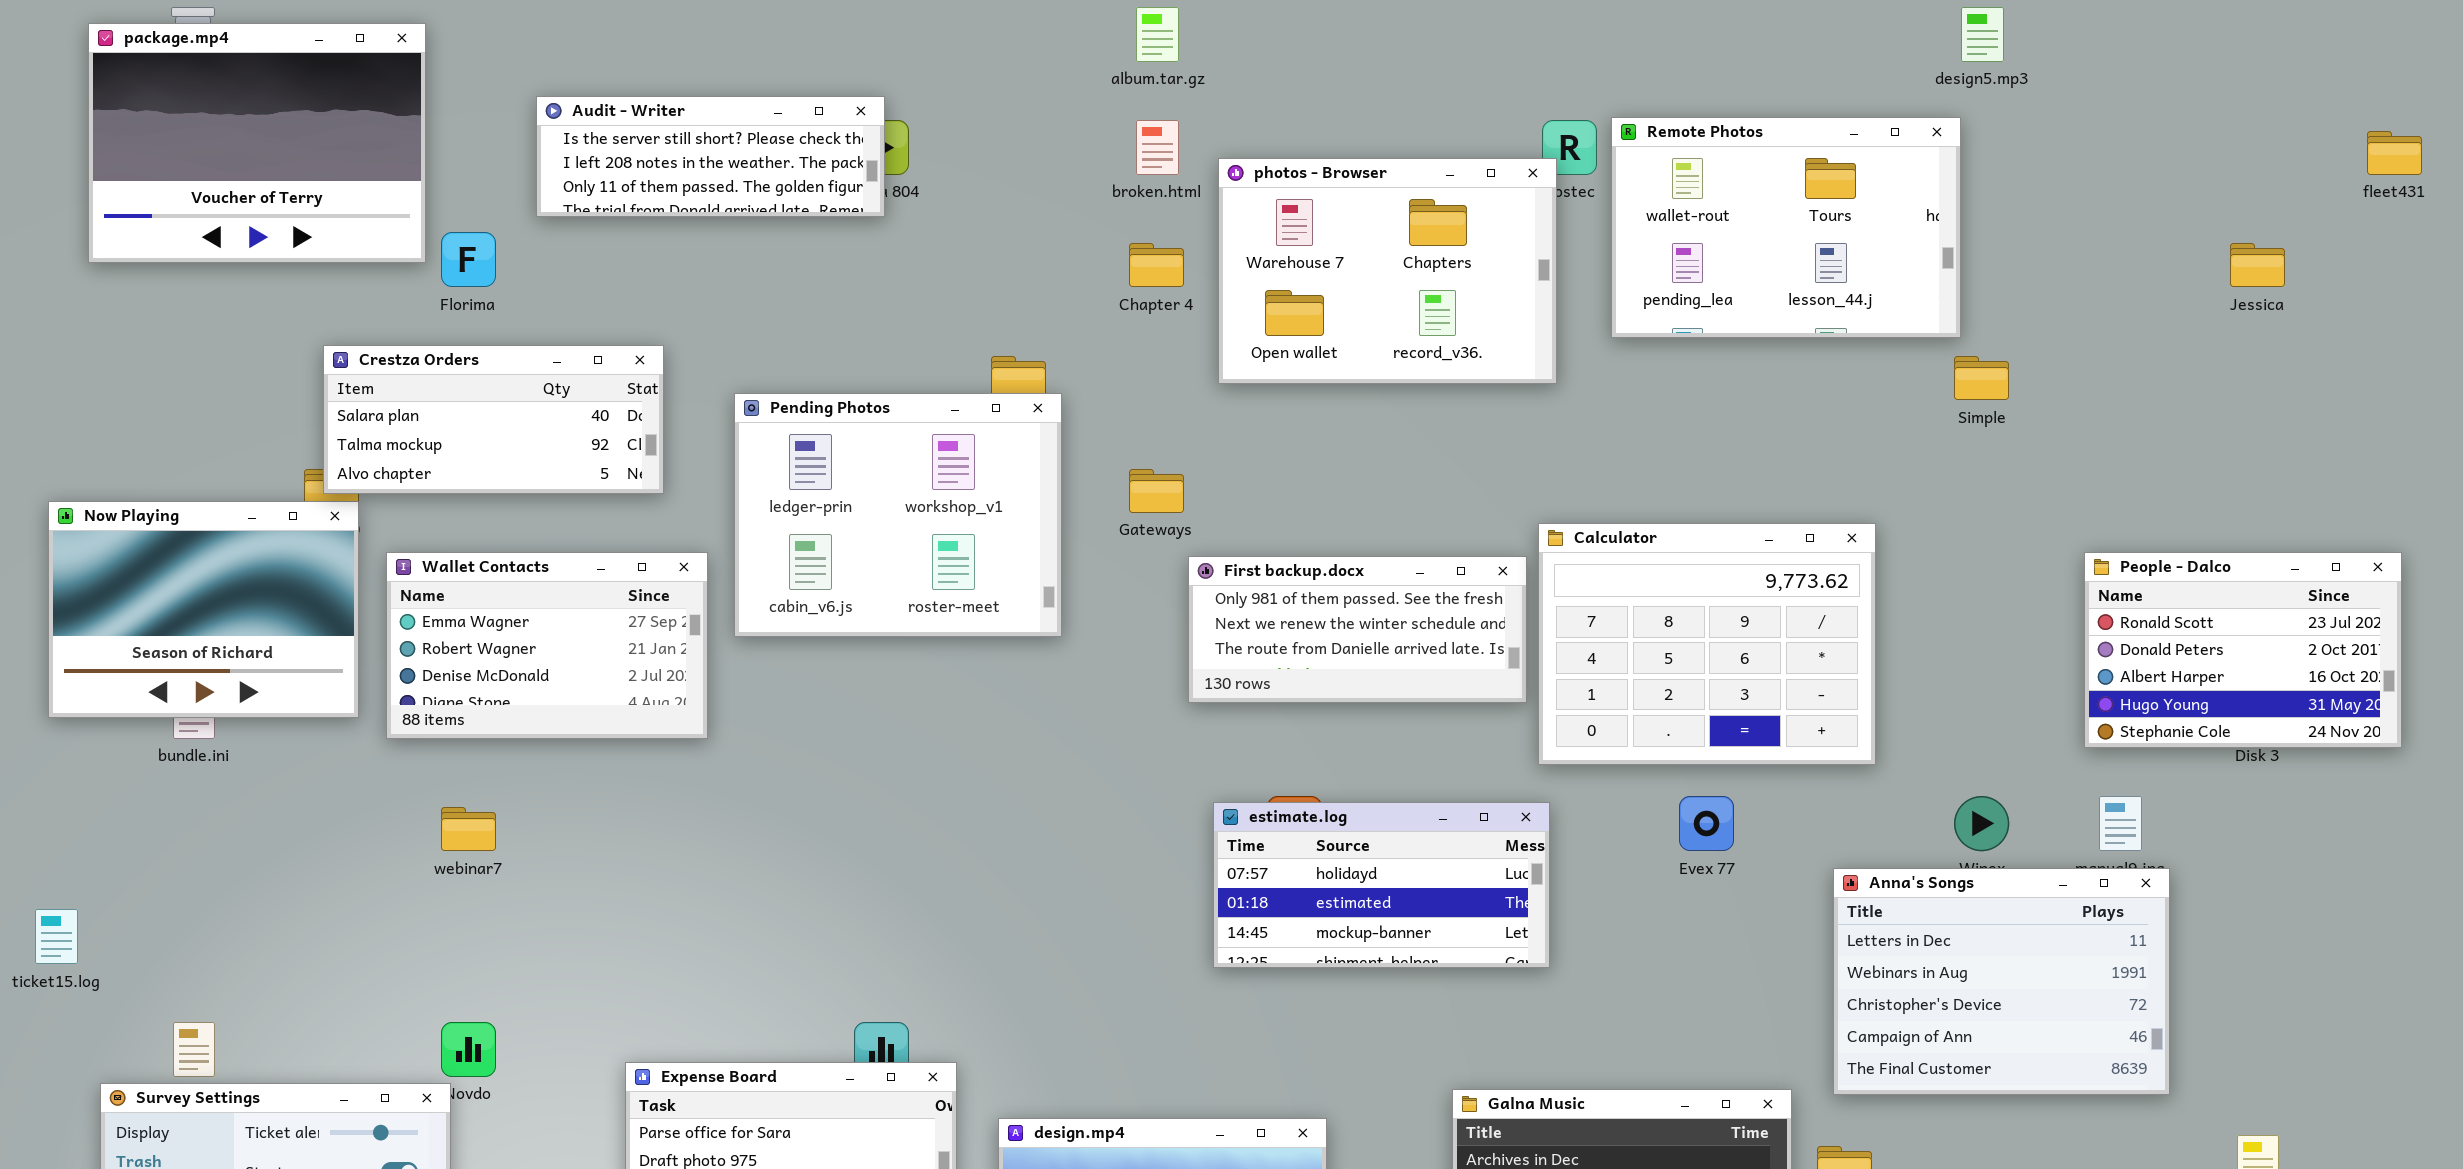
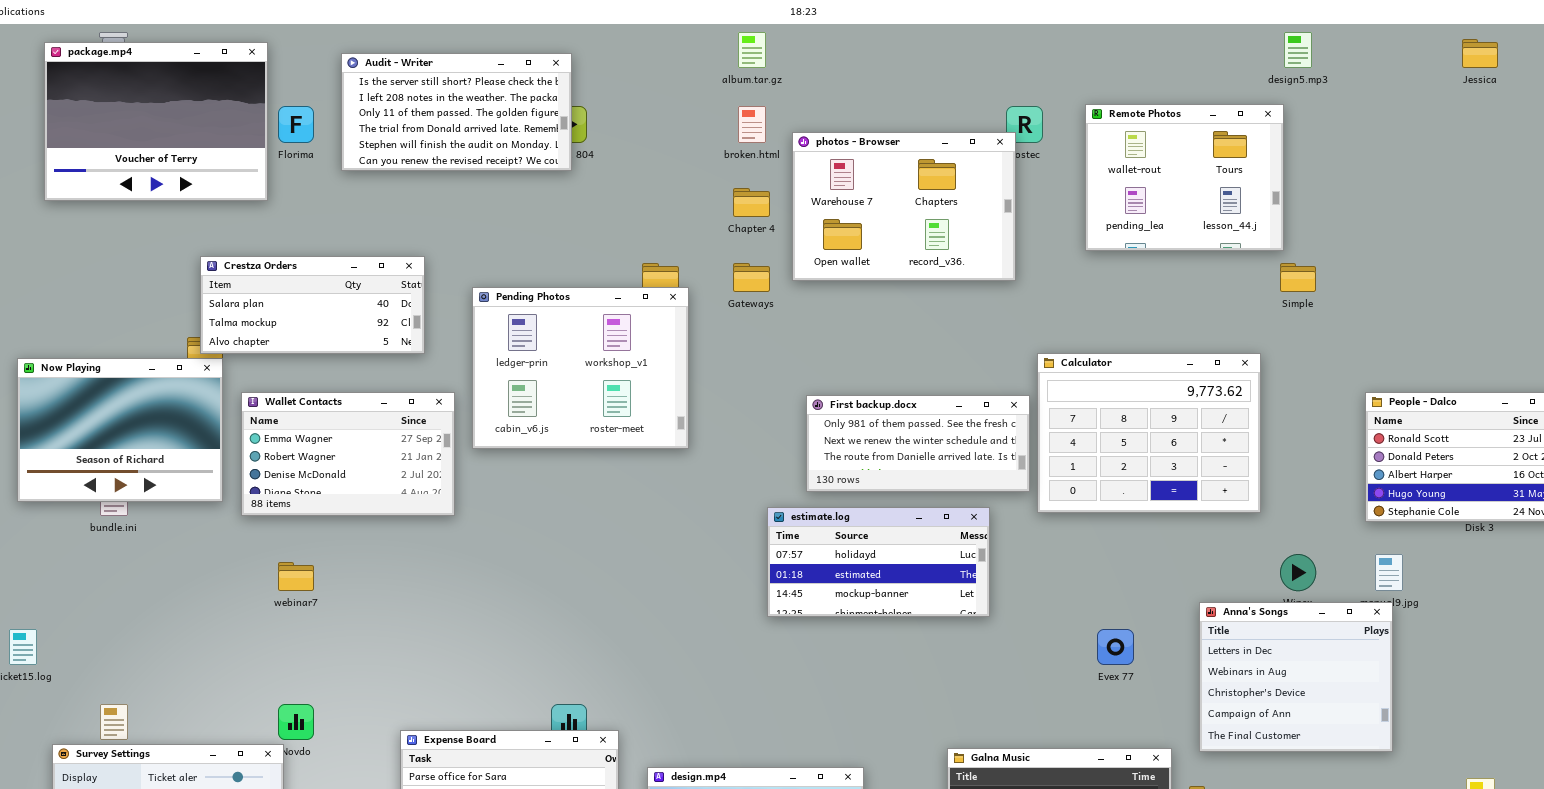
Audit - Writer: [536,96,885,217] -> [341,53,572,171], resized
Remote Photos: [1611,117,1961,338] -> [1085,104,1284,251], resized
Florima: [441,232,496,287] -> [278,106,314,143], moved
Jessica: [2230,243,2285,287] -> [1462,39,1498,68], moved
Gateways: [1129,469,1184,513] -> [733,263,770,292], moved
Calculator: [1538,523,1876,765] -> [1037,353,1261,513], moved
First backup.docx: [1188,556,1527,703] -> [806,395,1030,492], moved
Evex 77: [1679,796,1734,851] -> [1097,629,1134,665], moved
estimate.log: [1213,802,1550,968] -> [767,507,990,617], moved
Anna's Songs: [1833,868,2170,1095] -> [1199,602,1393,752], resized

